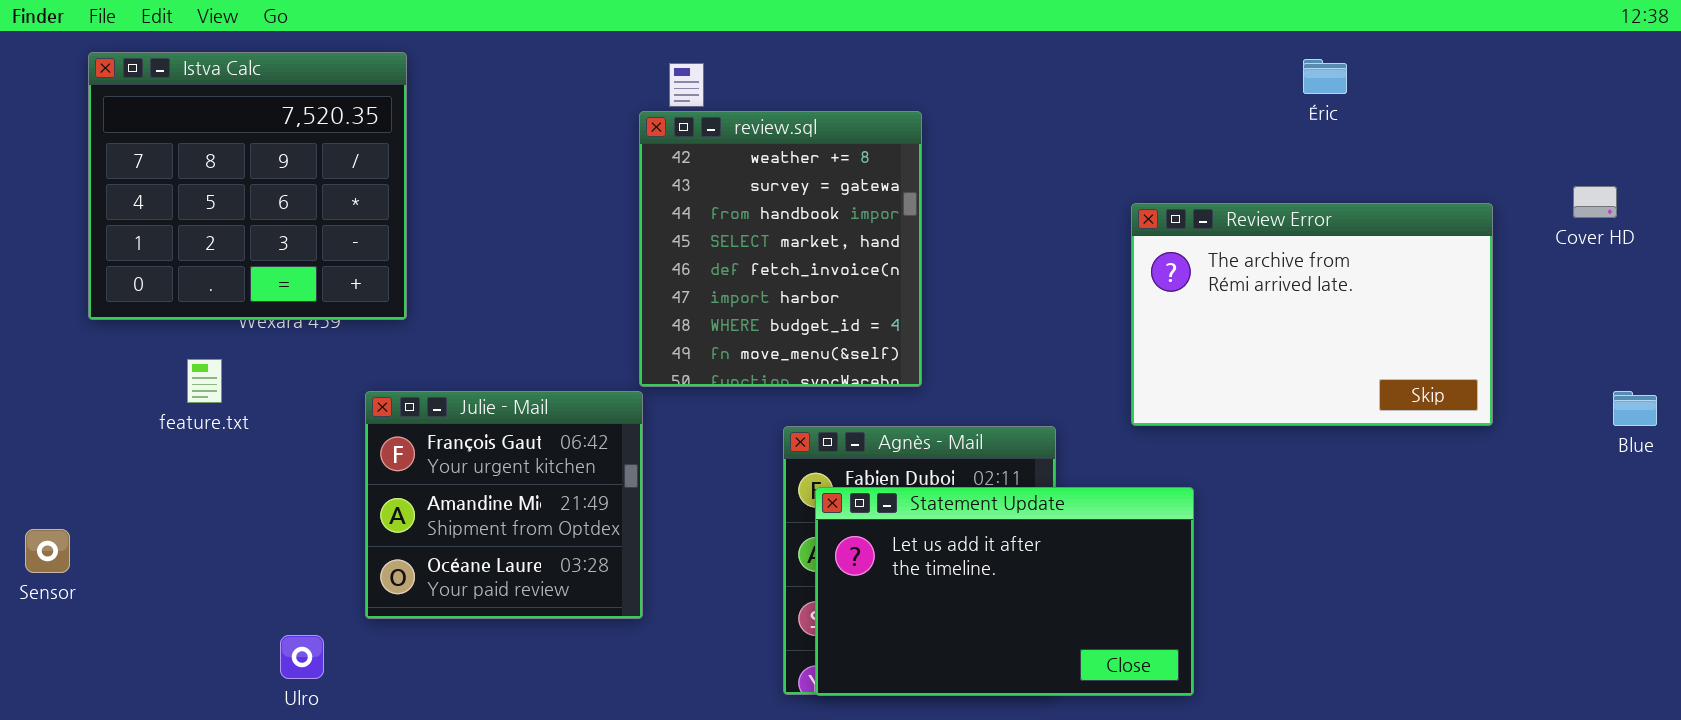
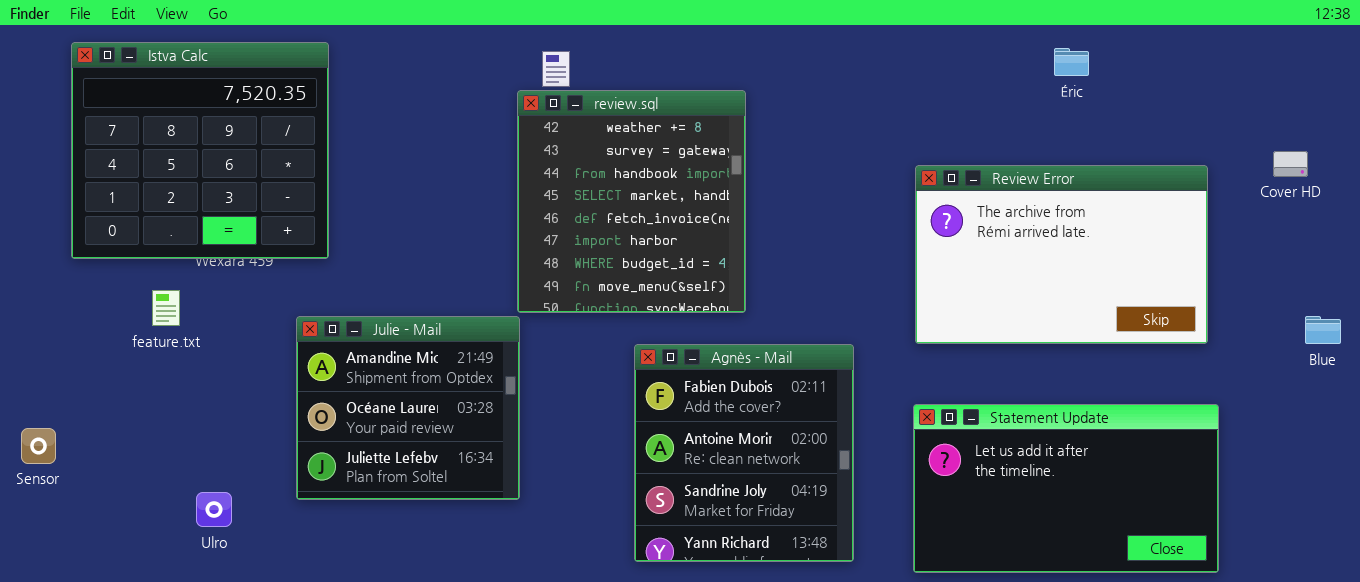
Julie - Mail: [365,391,643,619] -> [296,316,520,500], scrolled down 1 row
Statement Update: [815,487,1194,696] -> [913,404,1219,573], moved
Ulro: [280,635,324,679] -> [196,492,232,527], moved

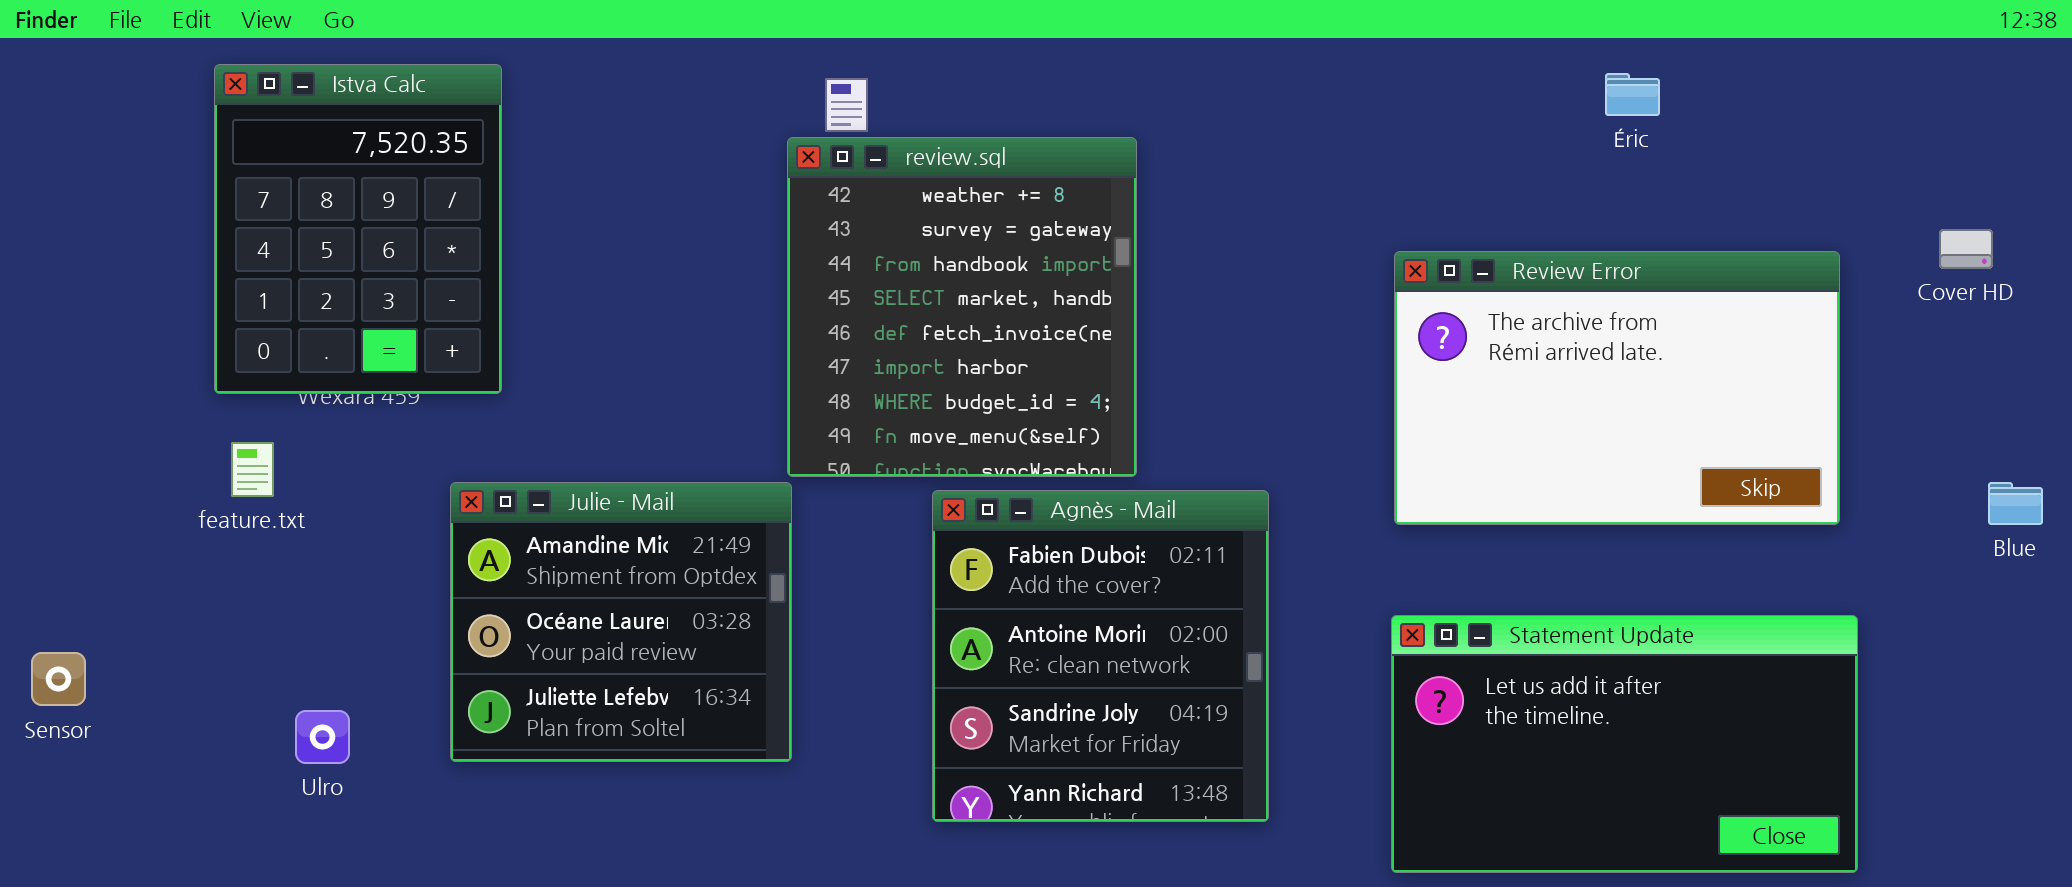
Istva Calc: [71,42,329,259] -> [214,64,502,394], resized
Agnès - Mail: [634,344,854,562] -> [932,490,1269,822], moved
Ulro: [196,492,232,527] -> [295,710,350,764], moved

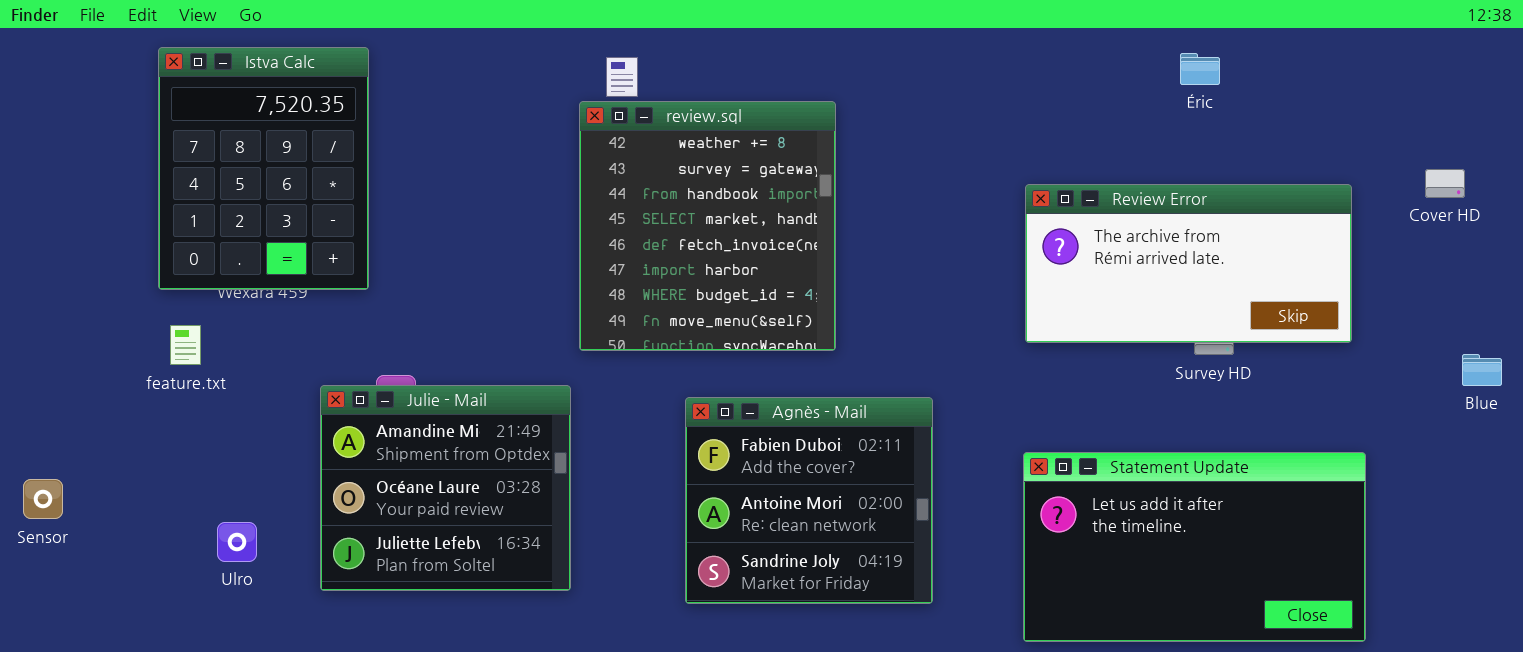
Review Error: [1394,251,1840,525] -> [1025,184,1352,343], resized
Julie - Mail: [450,482,792,762] -> [320,385,571,591], moved
Agnès - Mail: [932,490,1269,822] -> [685,397,933,604], resized

